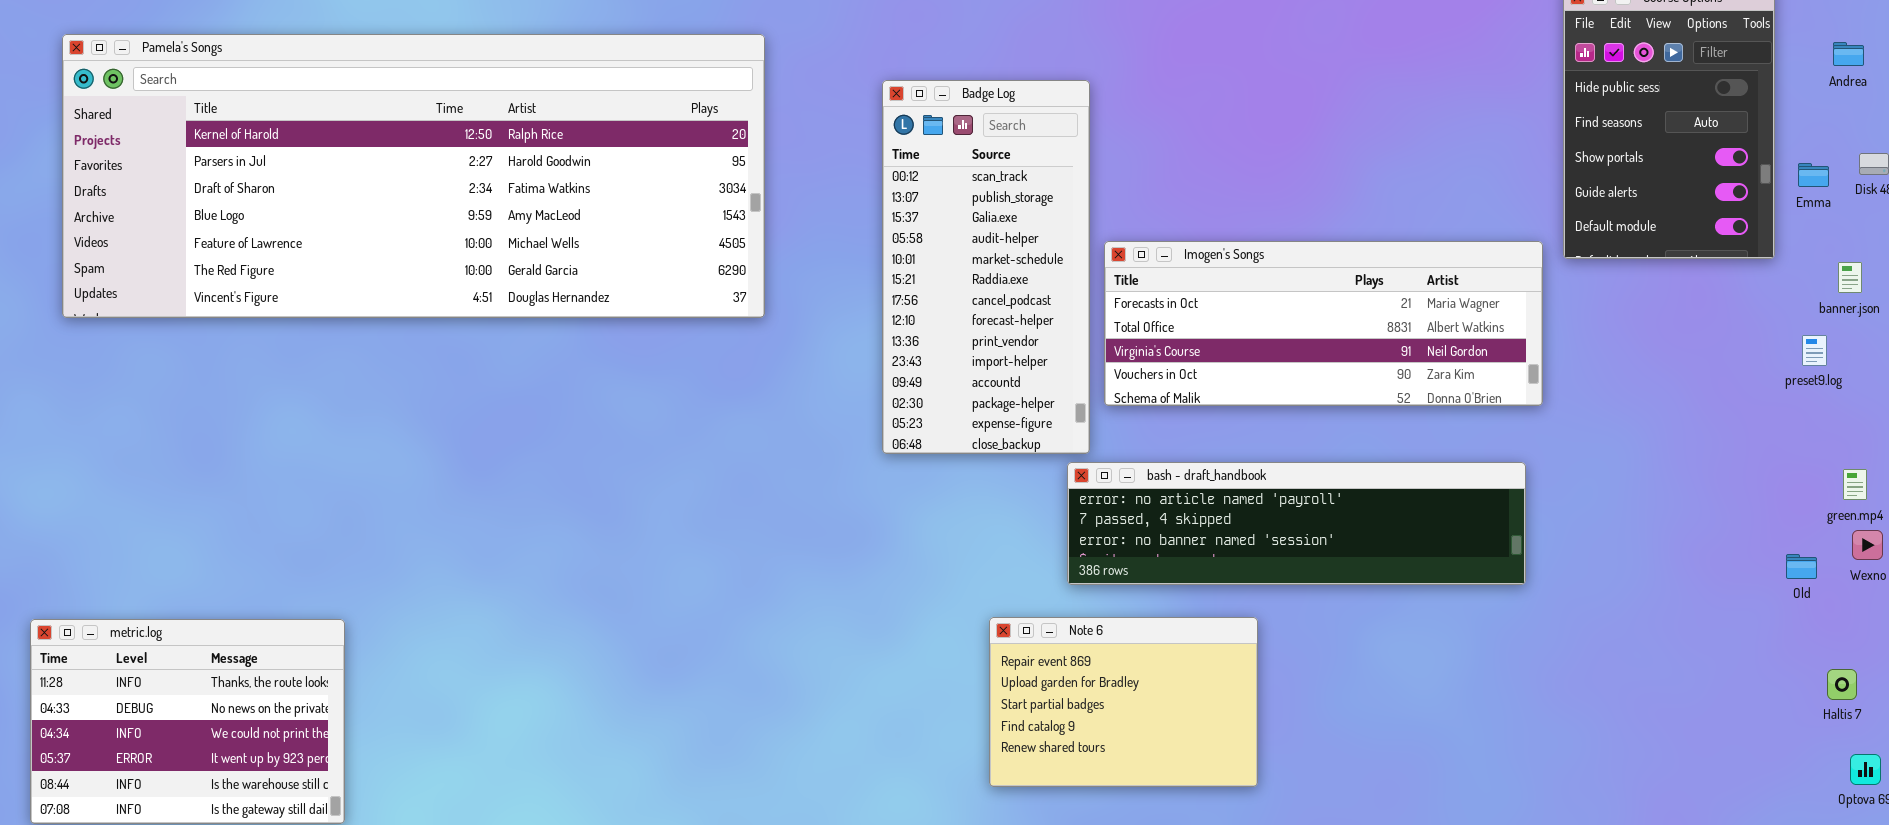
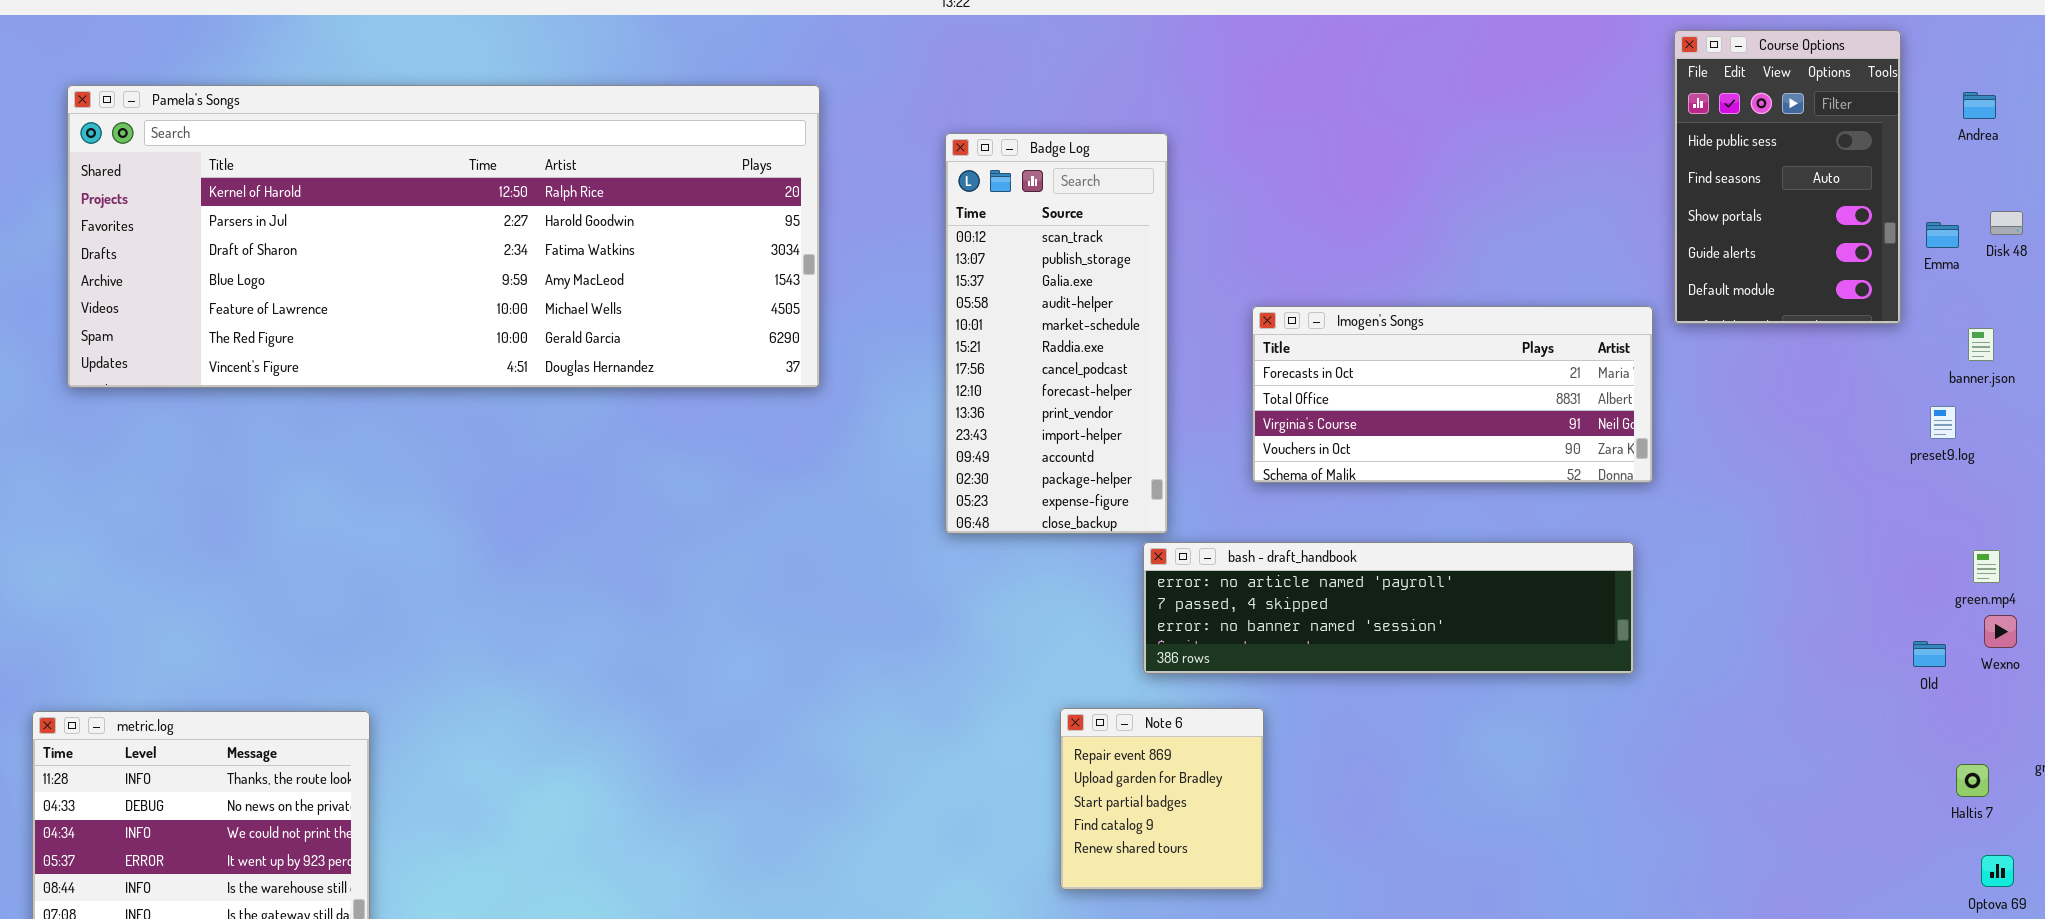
Imogen's Songs: [1104,241,1543,406] -> [1252,306,1653,483], resized
Note 6: [989,617,1258,787] -> [1060,708,1264,890], resized

